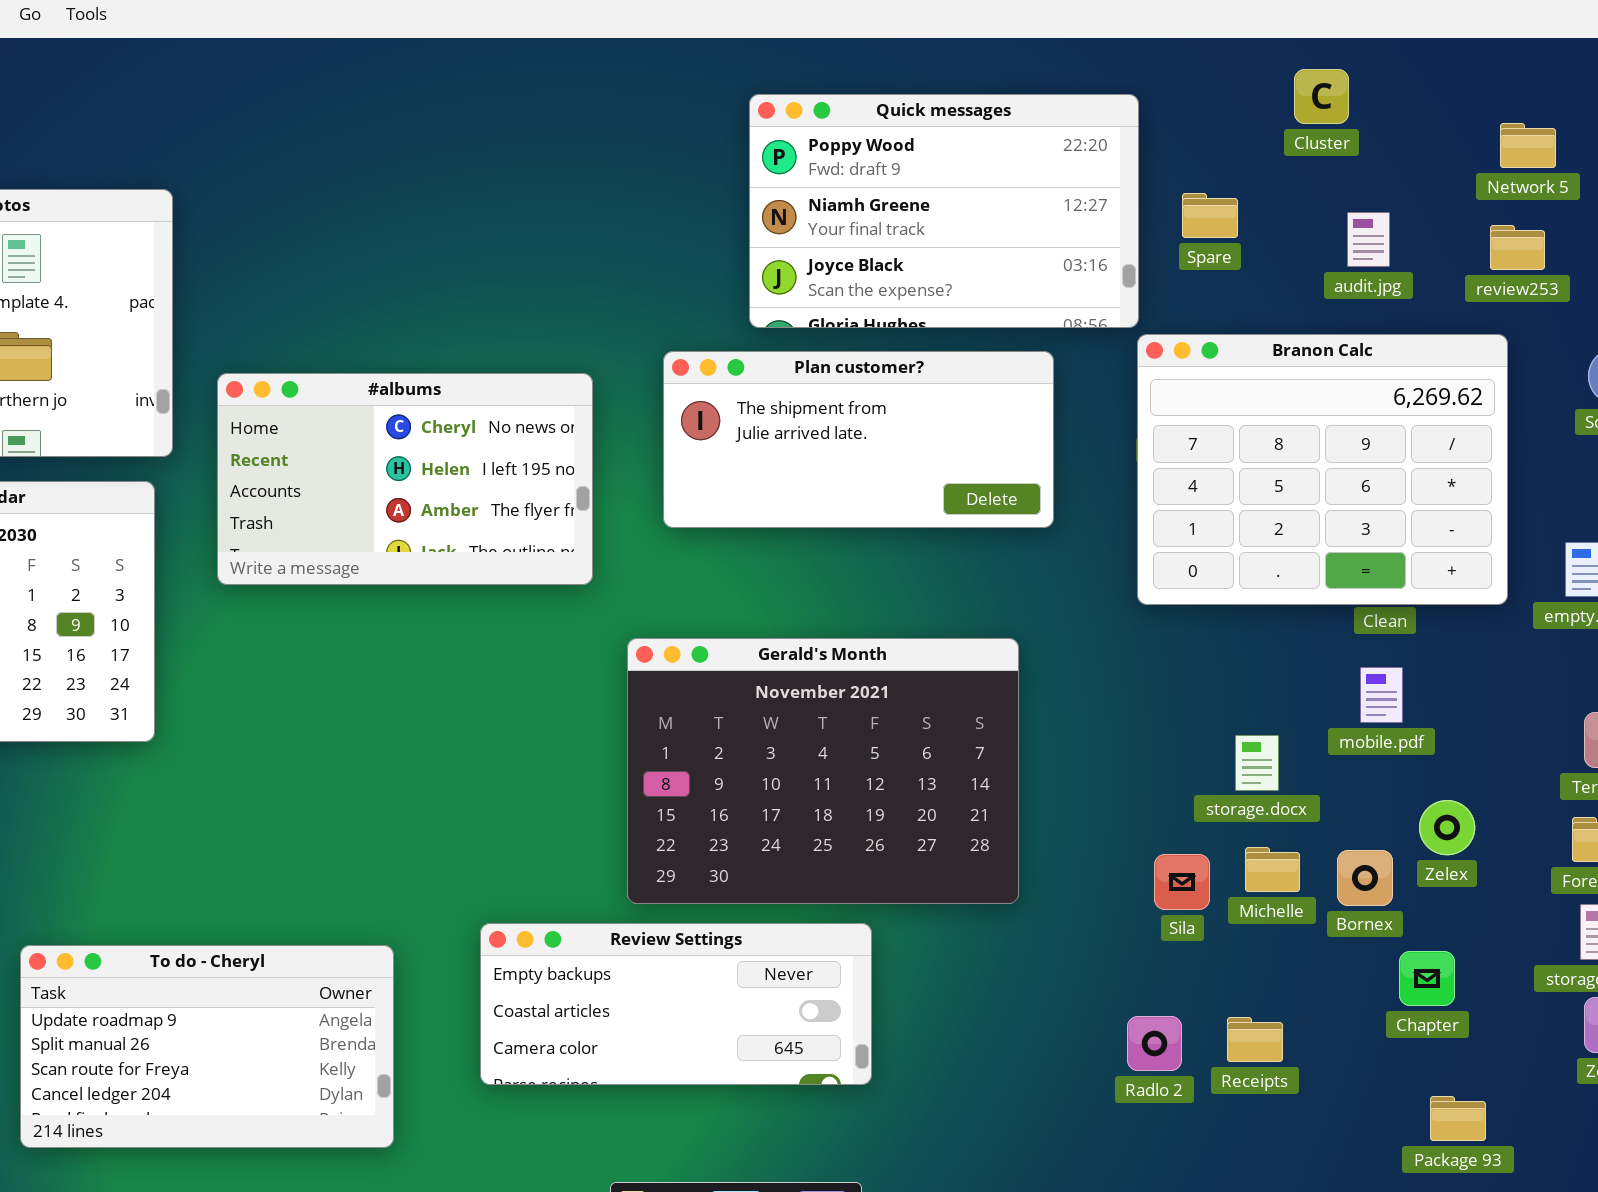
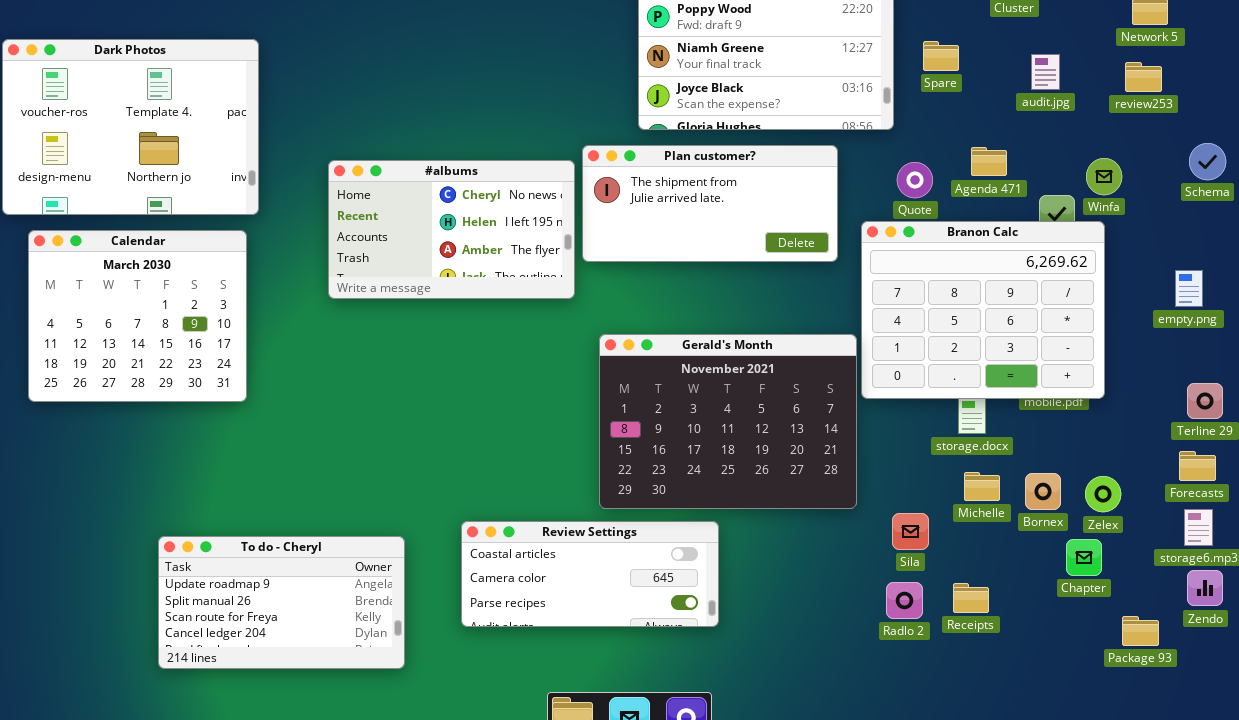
Branon Calc: [1137,334,1508,605] -> [861,221,1105,399], moved
#albums: [217,373,593,585] -> [328,160,575,299], moved
Gerald's Month: [627,638,1019,904] -> [599,334,857,509], moved
Zelex: [1419,800,1475,855] -> [1085,476,1121,512], moved
Sila: [1154,854,1210,910] -> [892,513,929,550], moved
Review Settings: [480,923,872,1085] -> [461,521,719,627], scrolled down 1 row
Package 93: [1430,1096,1486,1141] -> [1122,616,1159,646], moved

